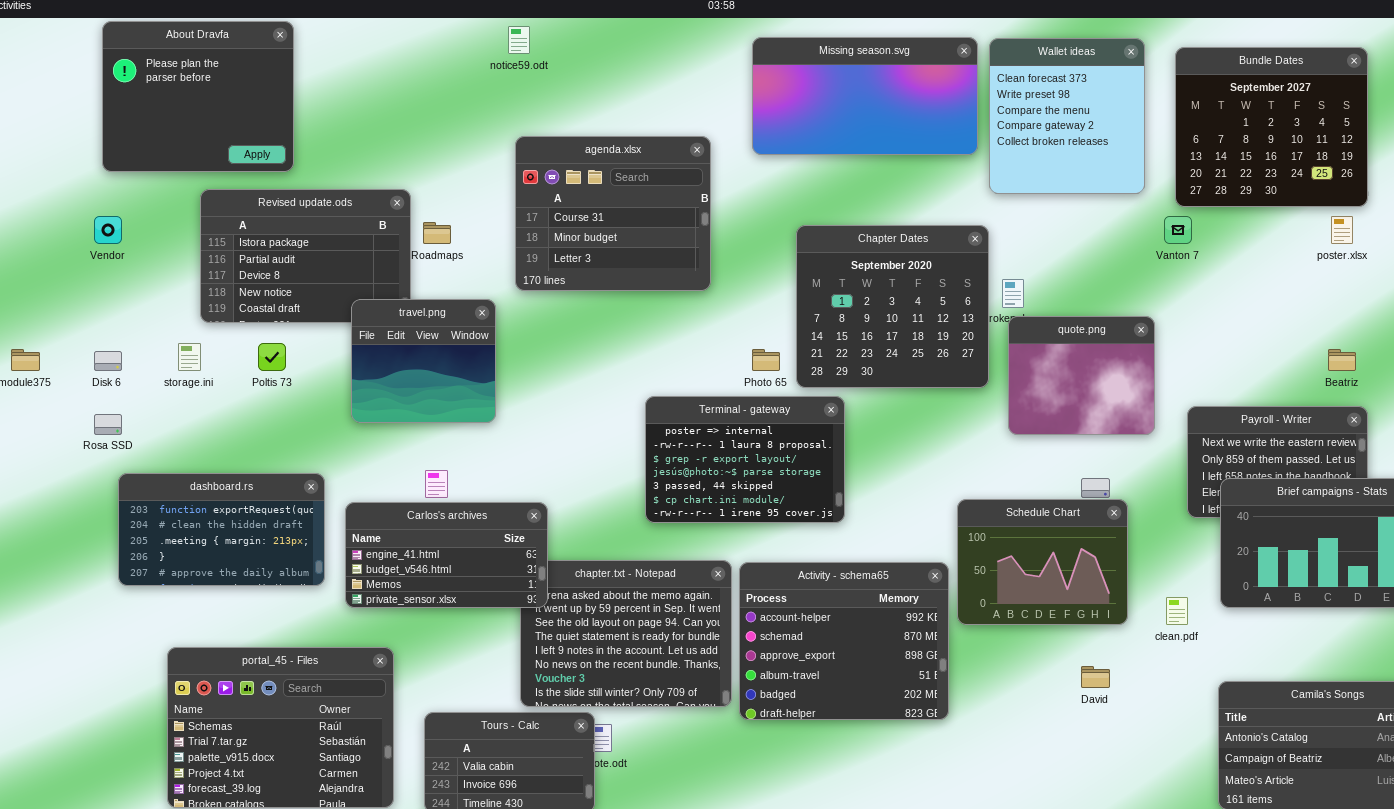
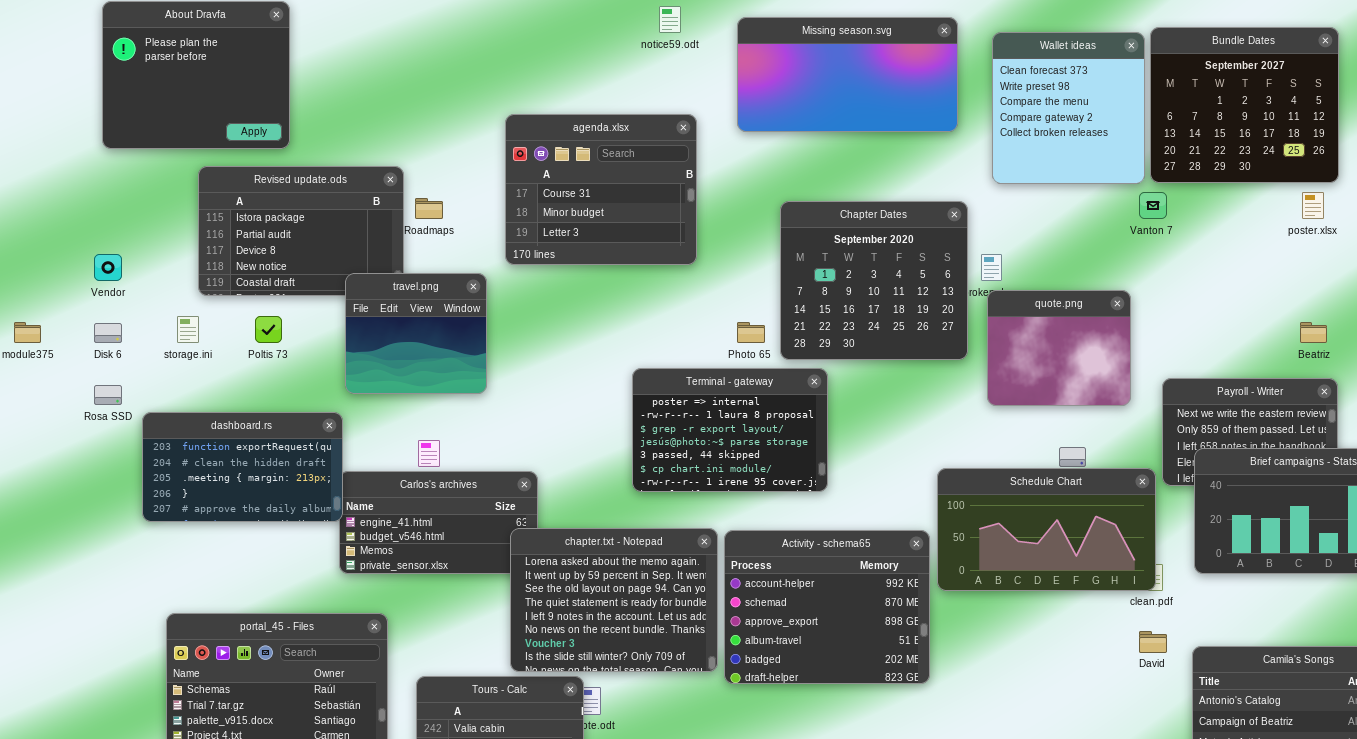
notice59.odt: [508,26,530,54] -> [659,6,681,33], moved
Wallet ideas: [989,38,1145,194] -> [992,32,1145,184], moved
Vendor: [94,216,122,244] -> [94,254,122,281], moved
dashboard.rs: [118,473,325,586] -> [142,412,343,522], moved
Schedule Chart: [957,499,1128,625] -> [937,468,1156,591], resized
chapter.txt - Notepad: [520,560,732,707] -> [510,528,718,672], raised
David: [1081,666,1110,688] -> [1139,631,1167,653], moved

